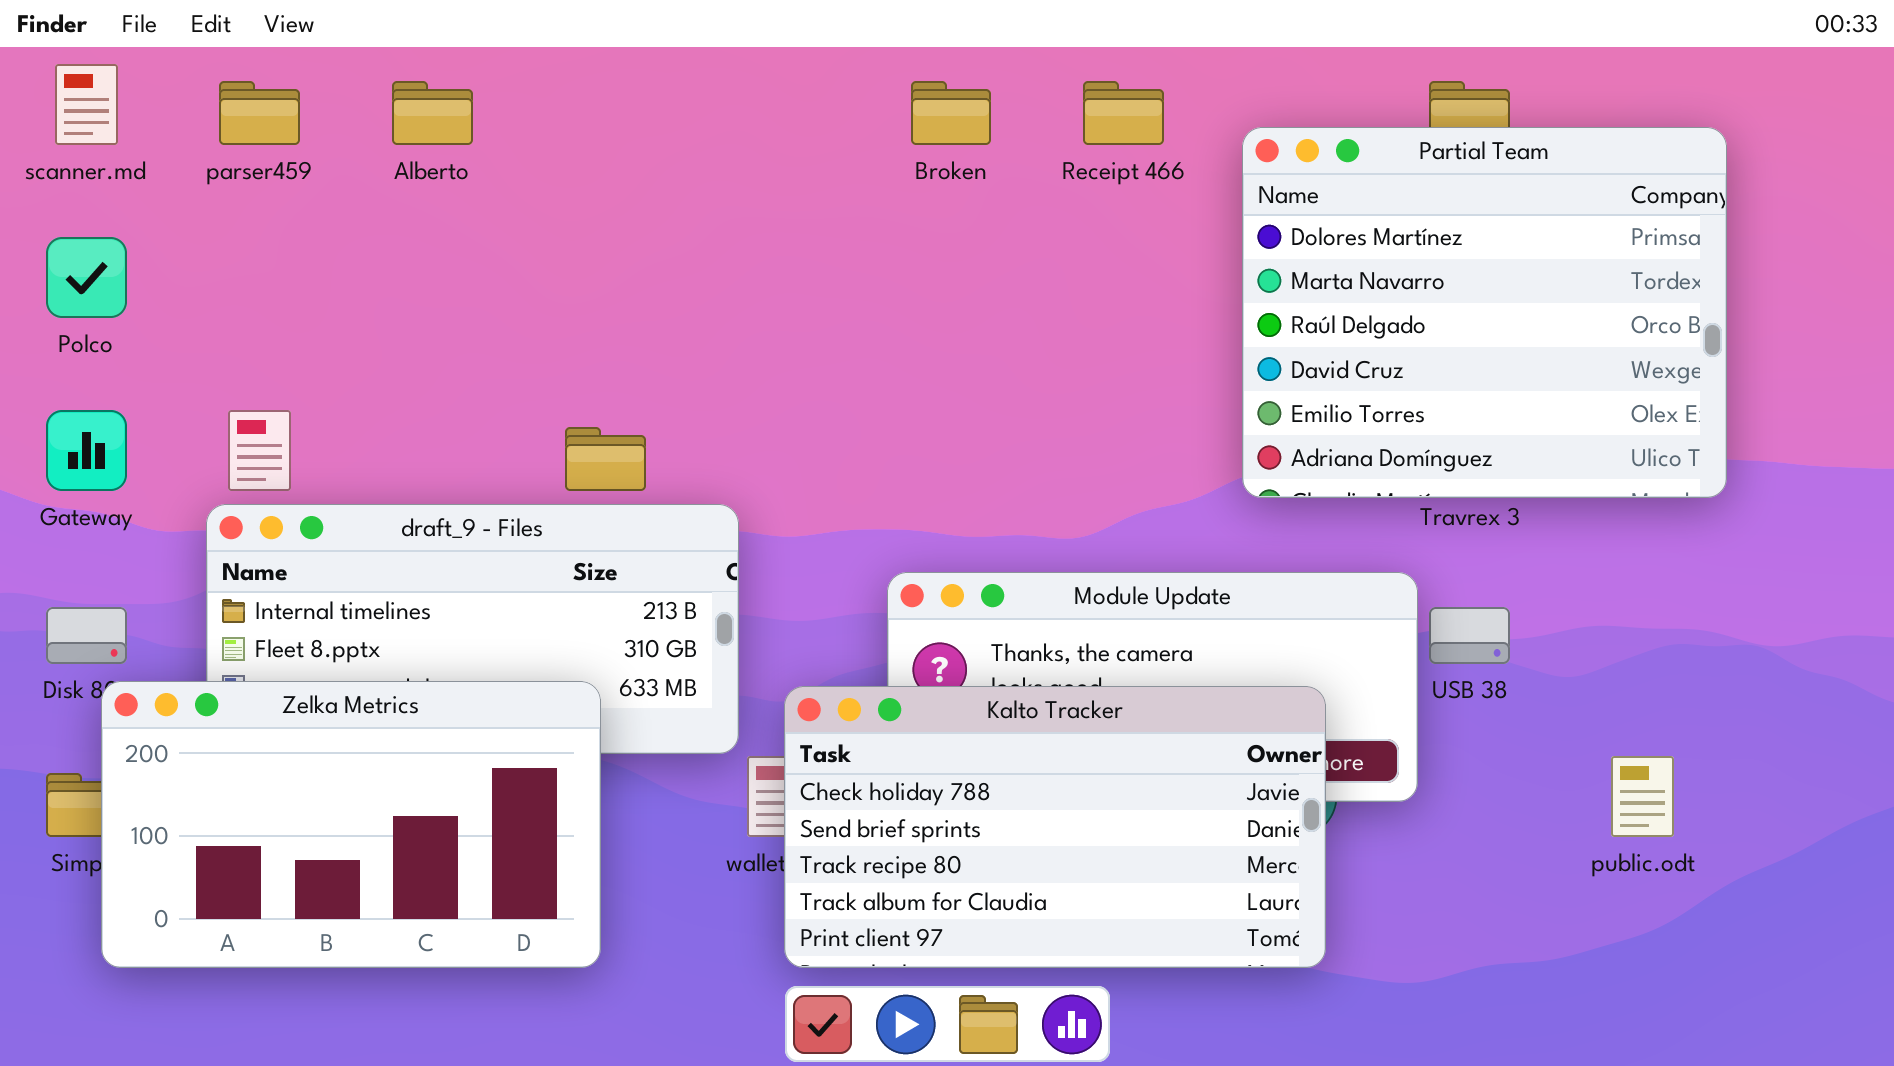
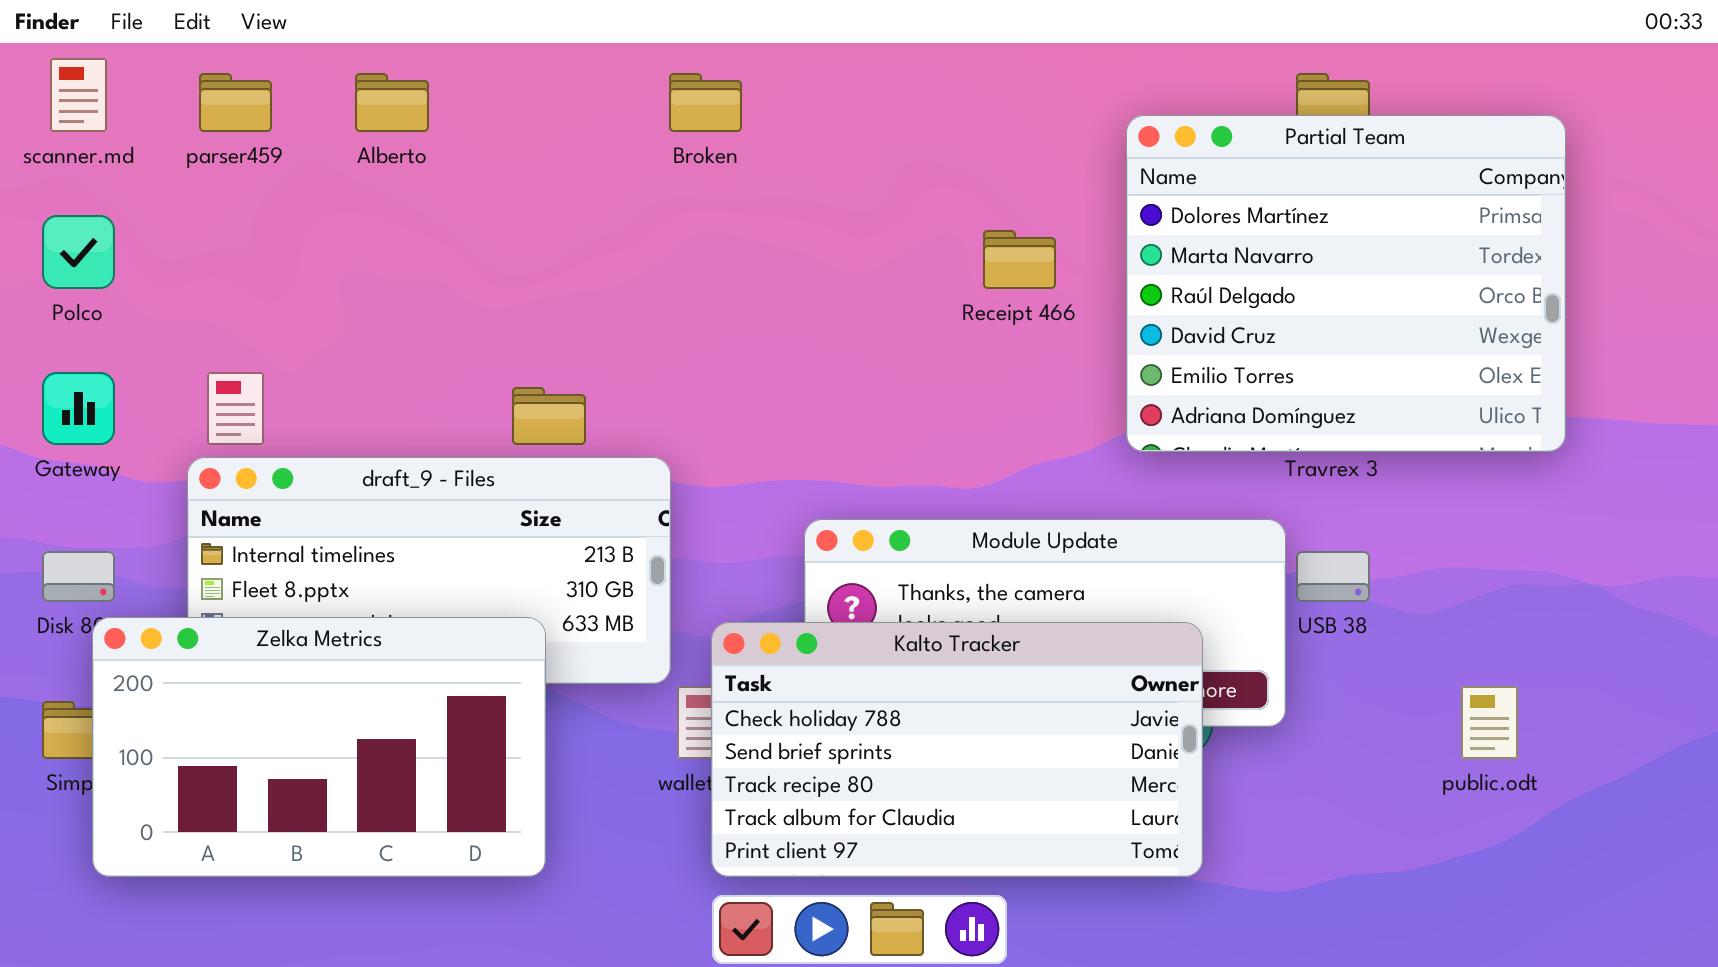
Broken: [911,81,991,145] -> [669,73,742,132], moved
Receipt 466: [1083,81,1164,145] -> [983,230,1056,289], moved

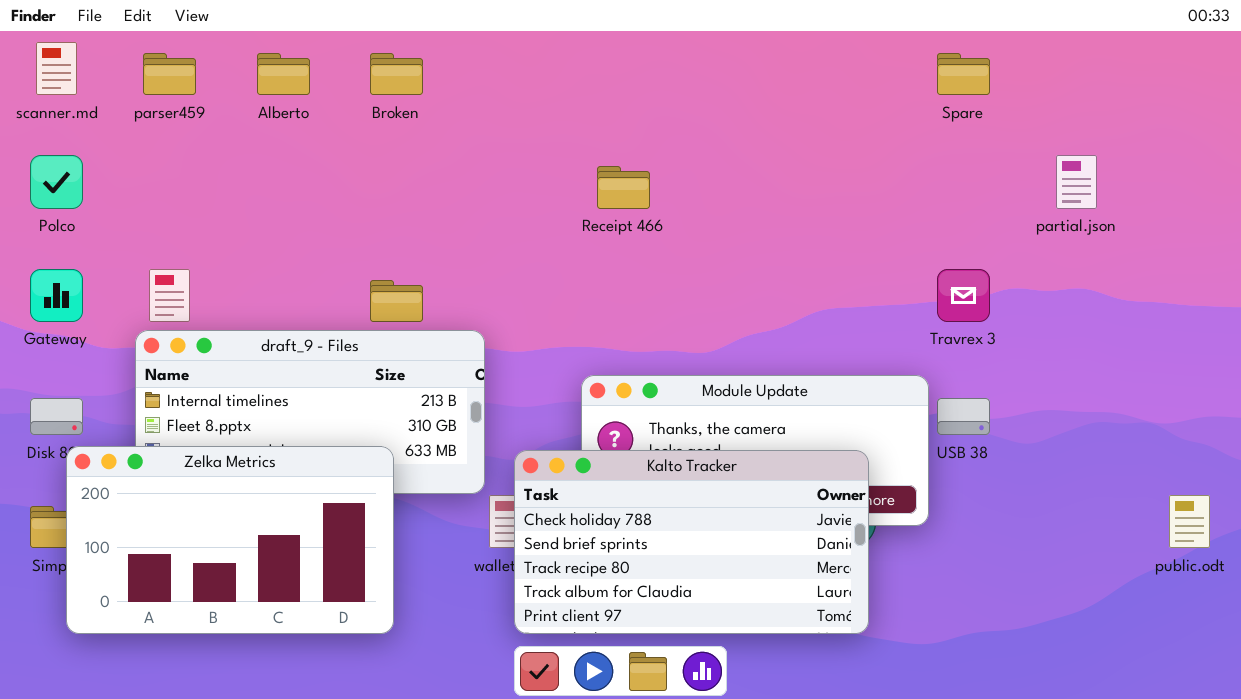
Broken: [669,73,742,132] -> [370,53,423,95], moved
Partial Team: [1126,115,1566,452] -> none, closed
Receipt 466: [983,230,1056,289] -> [597,166,650,209], moved
public.odt: [1461,686,1518,759] -> [1169,495,1210,548], moved

